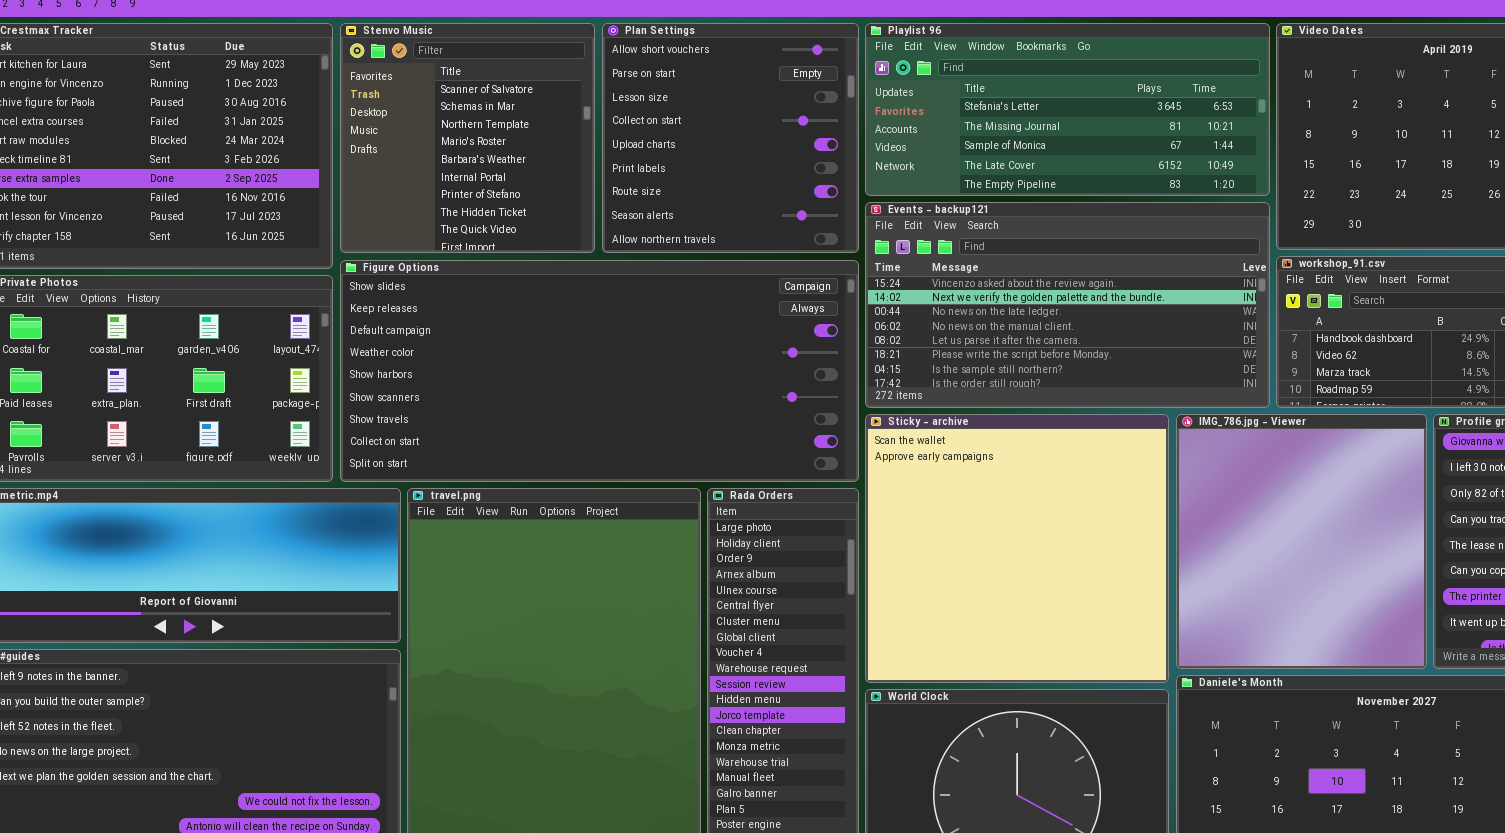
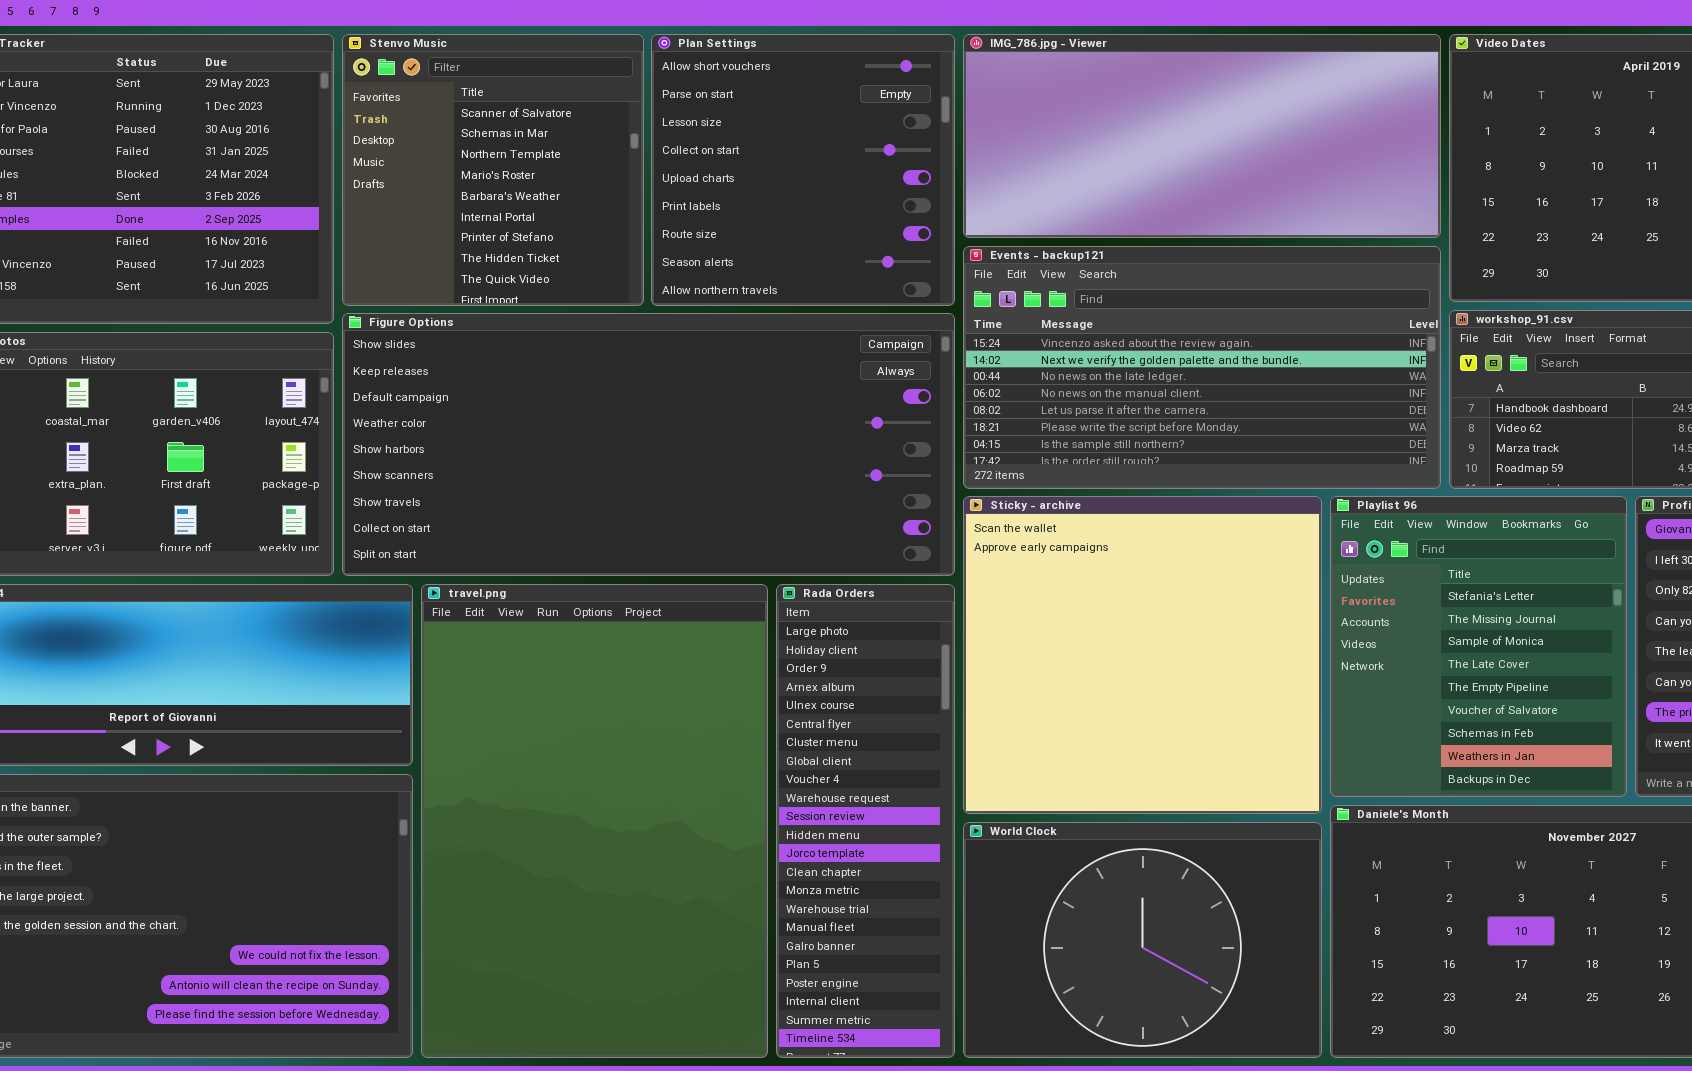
Playlist 96: [865,23,1270,196] -> [1330,496,1627,797], moved, resized
IMG_786.jpg - Viewer: [1176,414,1427,669] -> [963,34,1441,238], moved, resized

